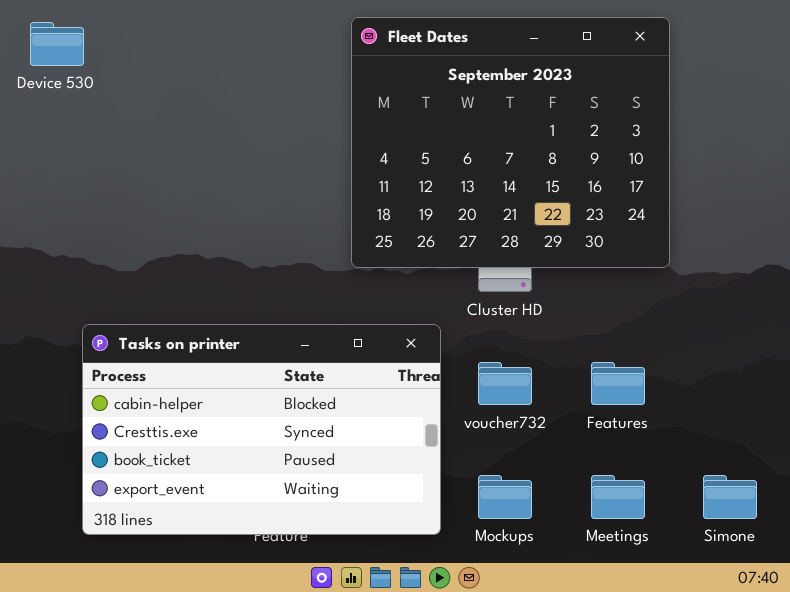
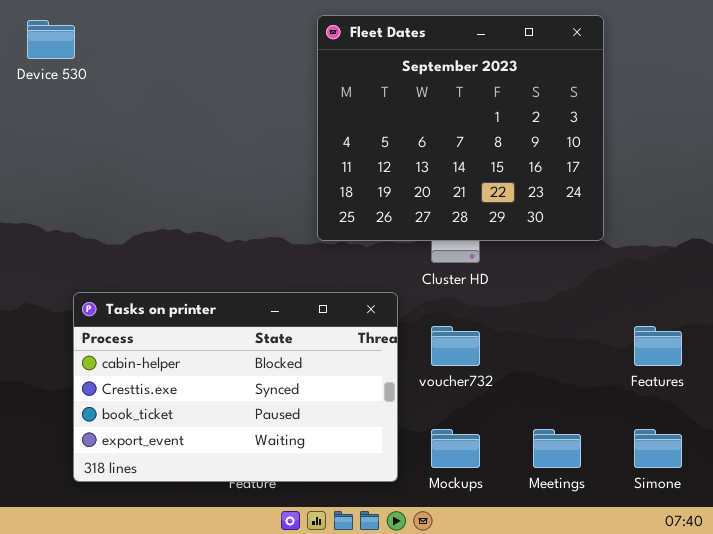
Features: [591,362,645,405] -> [634,326,682,366], moved

